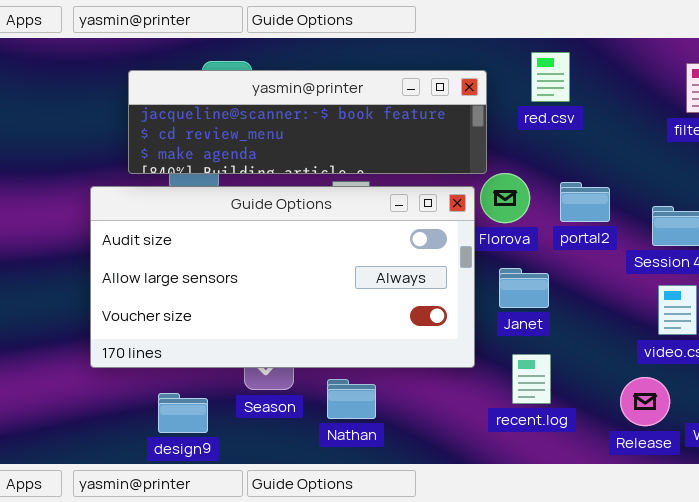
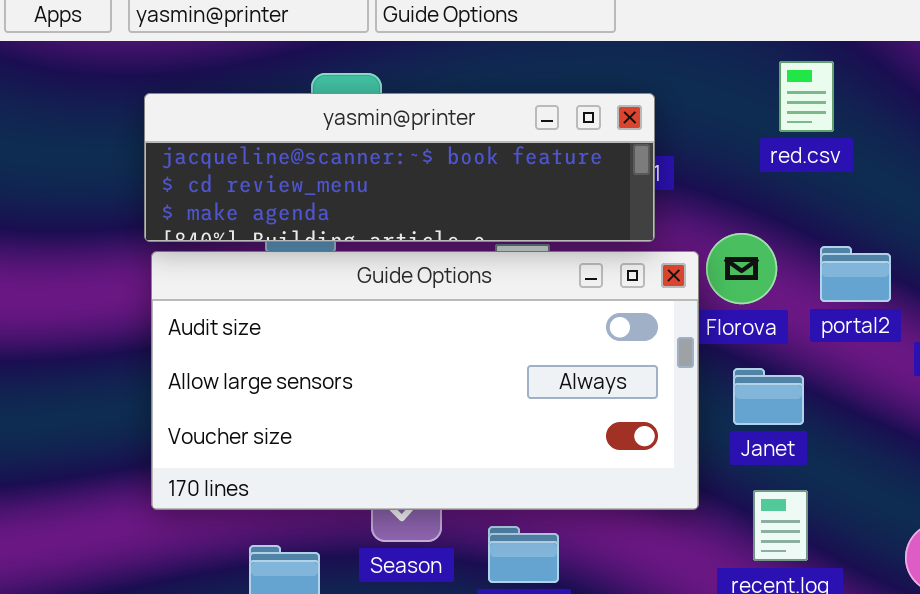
yasmin@printer: [128,70,487,174] -> [144,93,655,242], moved

